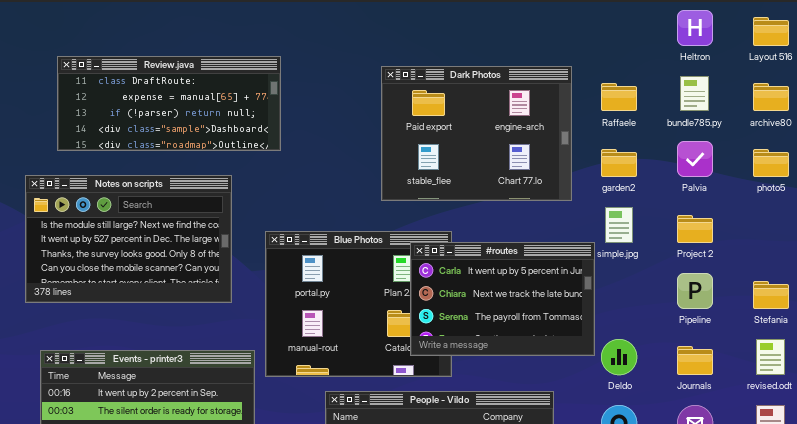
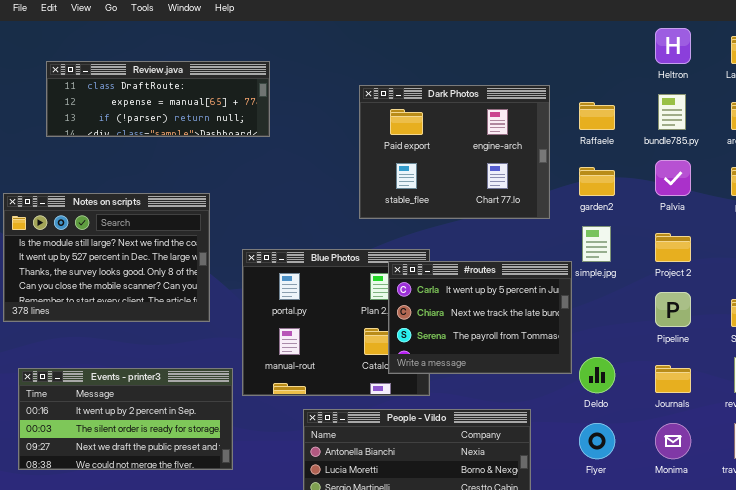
Review.java: [57,56,281,151] -> [46,61,270,137], moved, resized

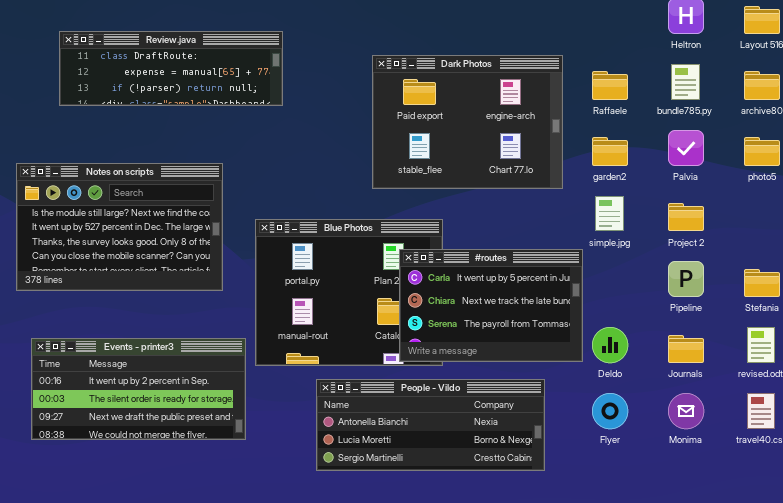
#routes: [388,261,572,374] -> [399,249,583,362], moved

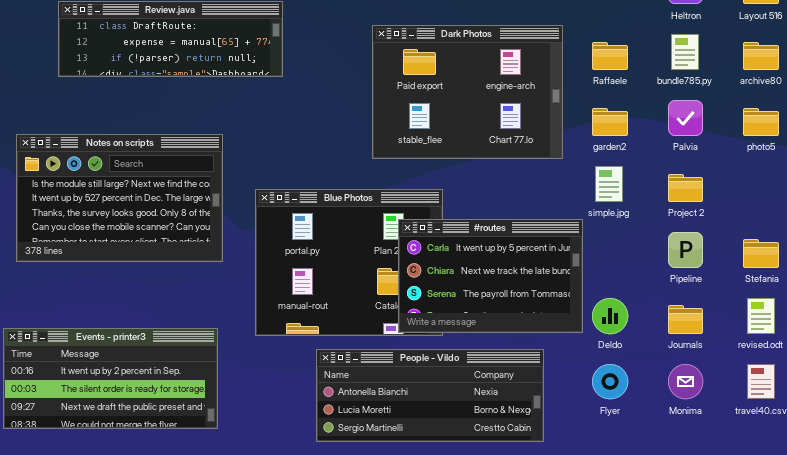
Events - printer3: [31,338,246,440] -> [3,328,218,429], moved

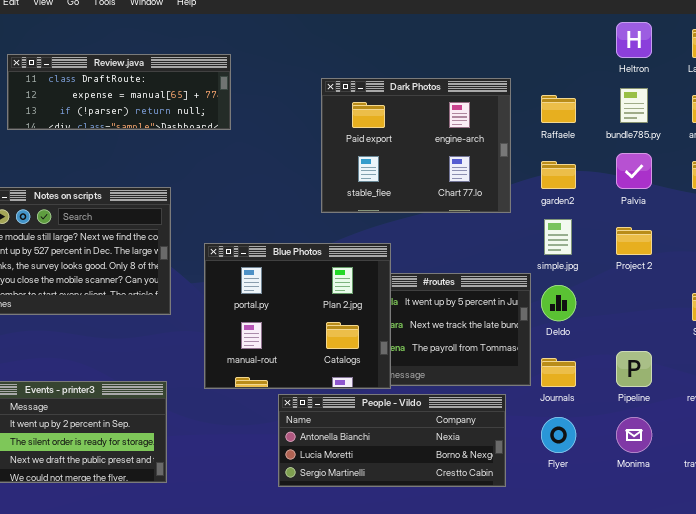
Blue Photos: [255,189,443,336] -> [204,243,391,389], raised
Pipeline: [668,232,703,268] -> [616,351,652,387], moved
Deldo: [592,298,628,334] -> [541,285,576,321], moved
Journals: [668,305,703,334] -> [541,358,576,387], moved
People - Vildo: [316,349,544,442] -> [278,394,506,487], moved

